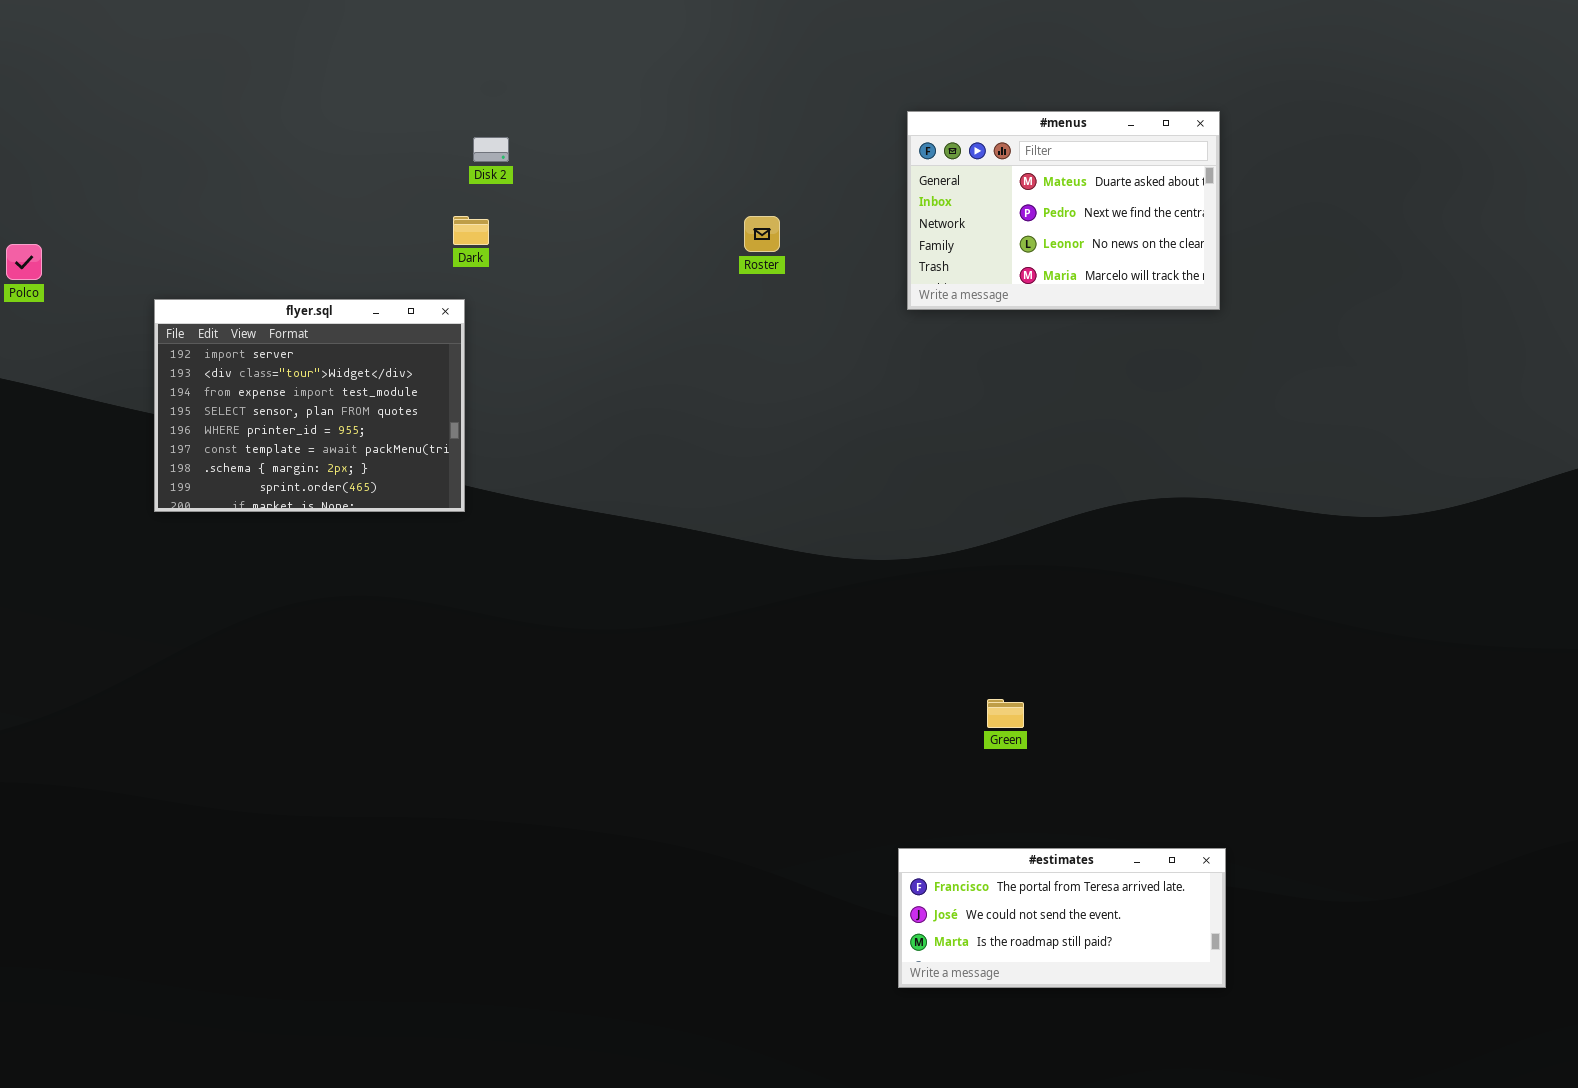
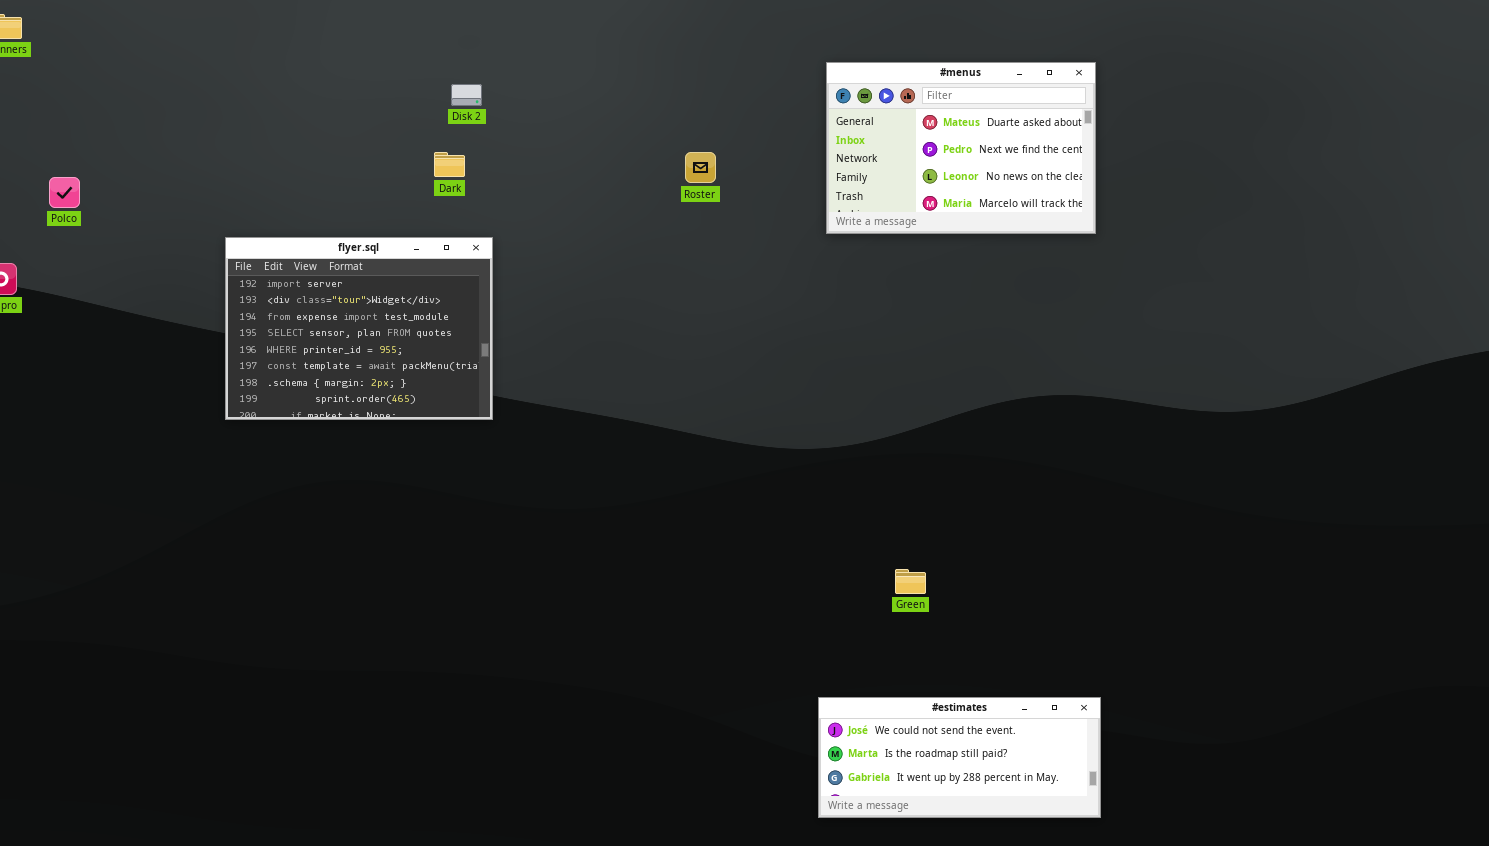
flyer.sql: [154,299,465,512] -> [225,237,493,420], moved
#estimates: [898,848,1226,988] -> [818,697,1101,818], scrolled down 1 row

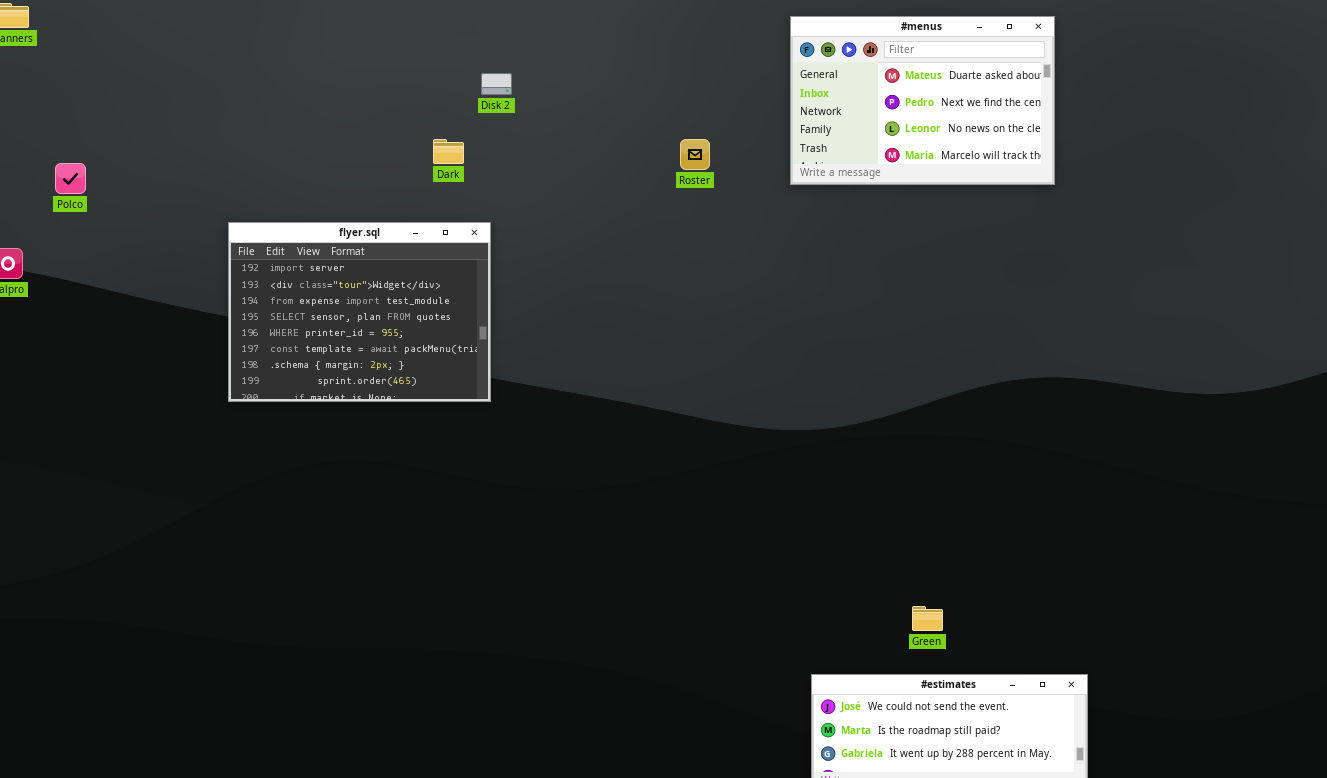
#menus: [826,62,1096,234] -> [790,16,1055,185], moved
Disk 2: [451,84,482,106] -> [481,73,512,95], moved
Green: [895,569,926,594] -> [912,606,943,631], moved

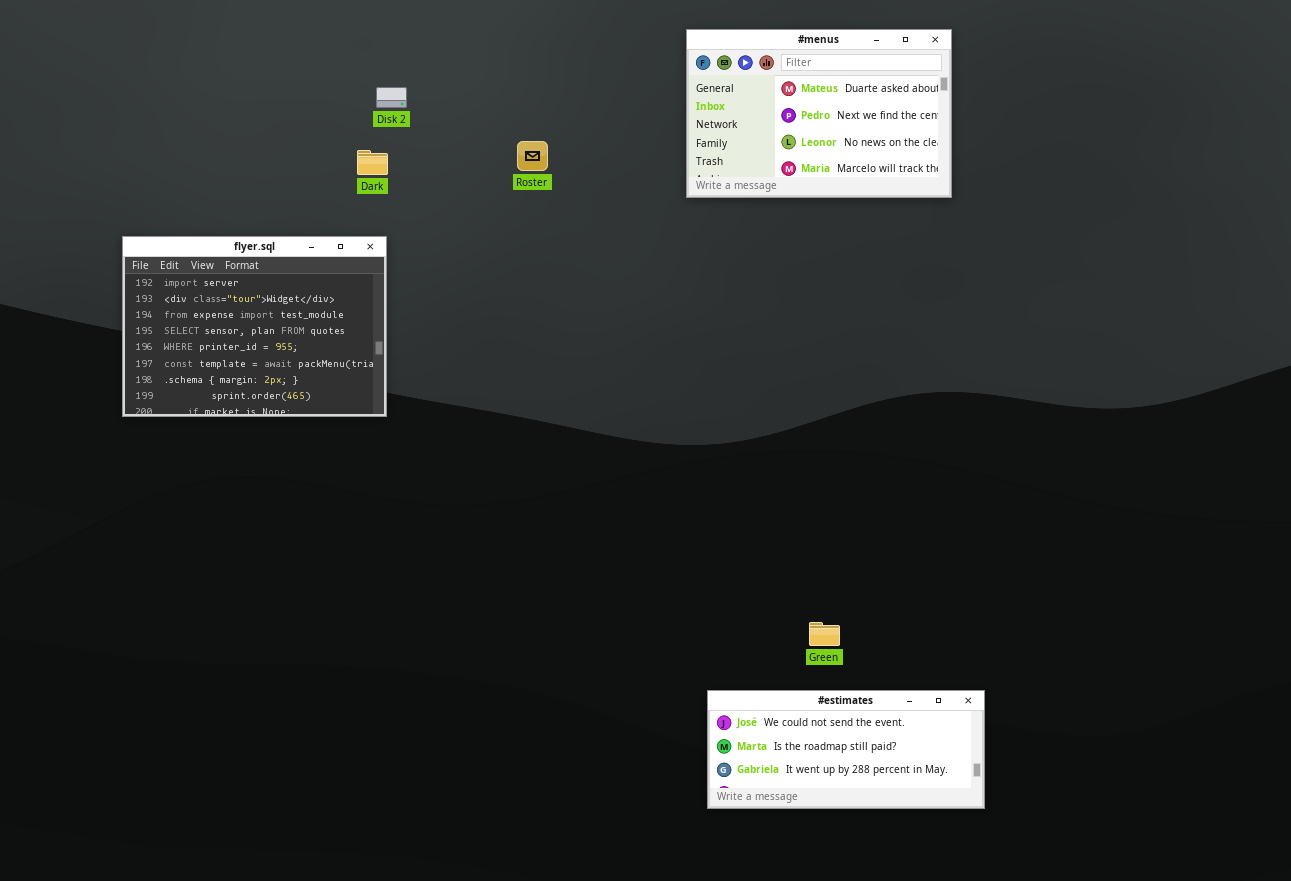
Dark: [433,139,464,164] -> [357,150,388,175], moved
Roster: [680,139,710,170] -> [517,141,548,171], moved

